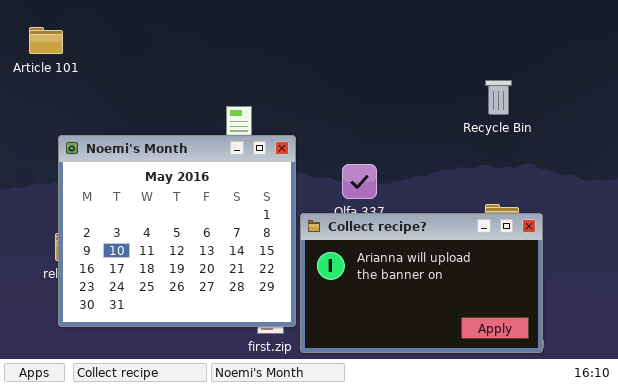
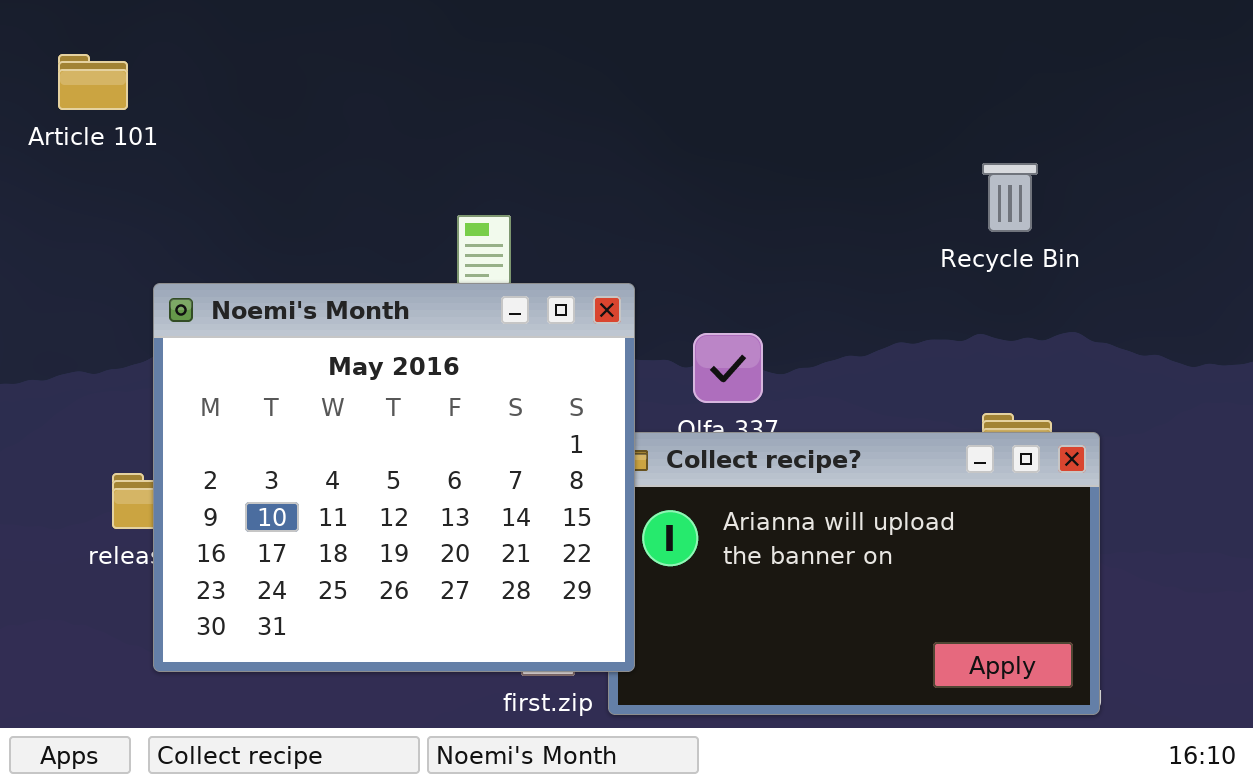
Noemi's Month: [58,135,296,327] -> [153,283,635,672], moved

